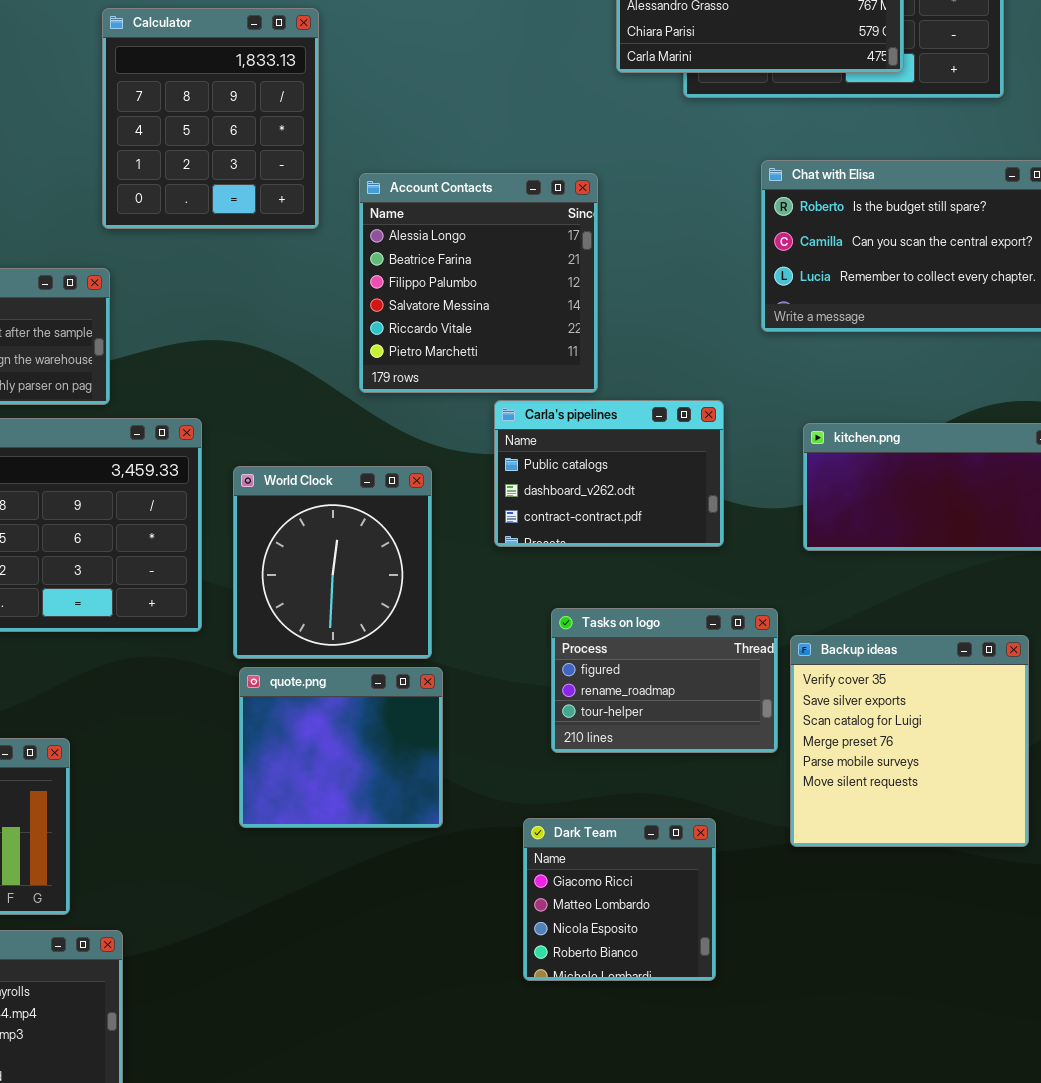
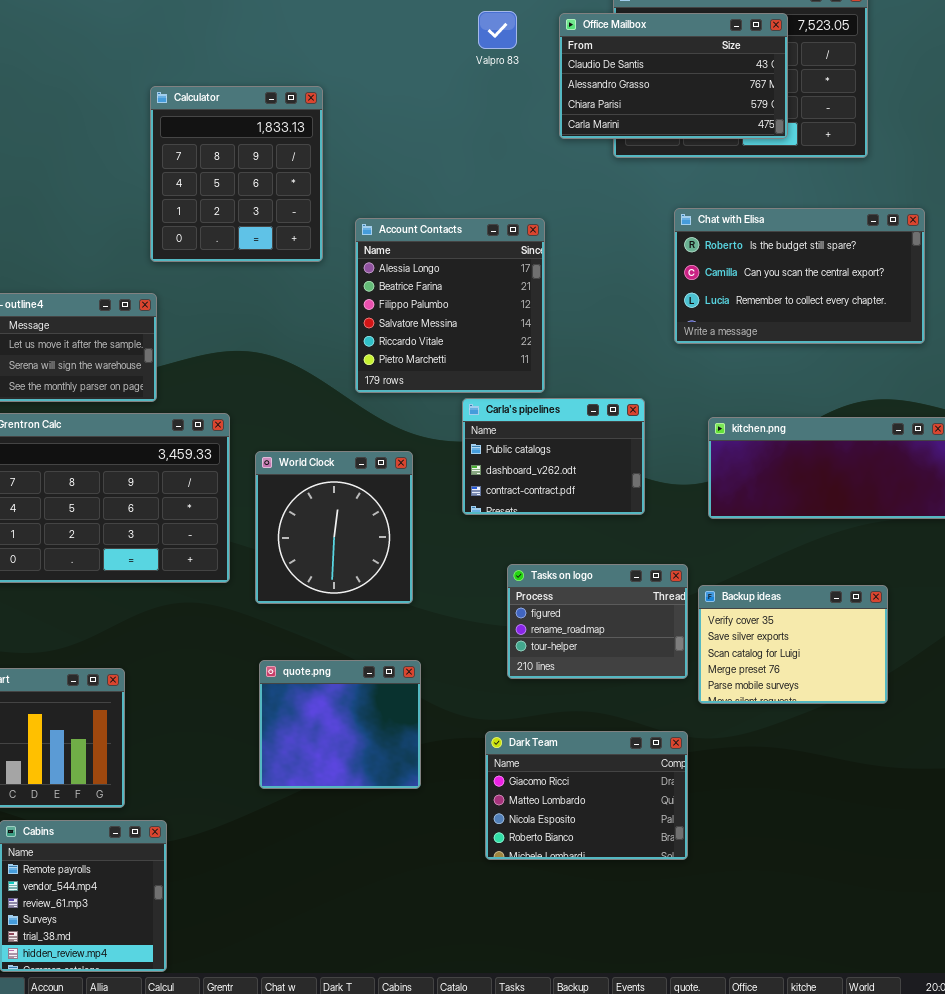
Backup ideas: [790,635,1029,847] -> [698,585,888,704], resized
quote.png: [239,667,443,828] -> [259,660,421,789], moved
Dark Team: [523,818,716,981] -> [485,731,688,860], resized

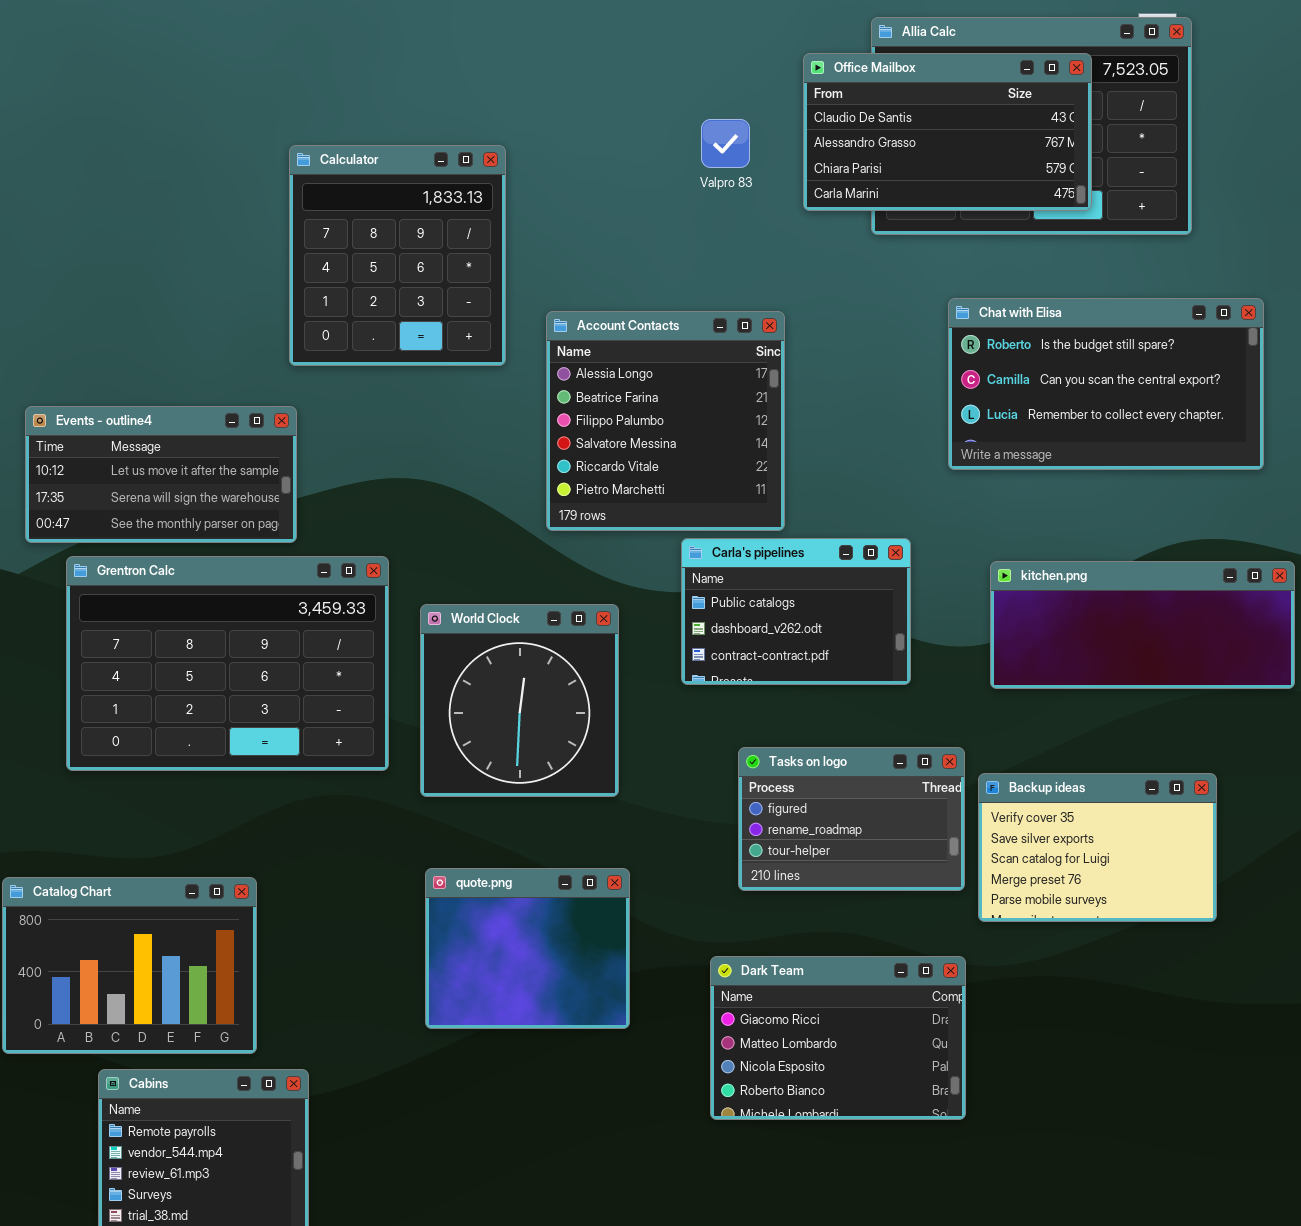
Valpro 83: [478,11,517,49] -> [701,119,750,168], moved

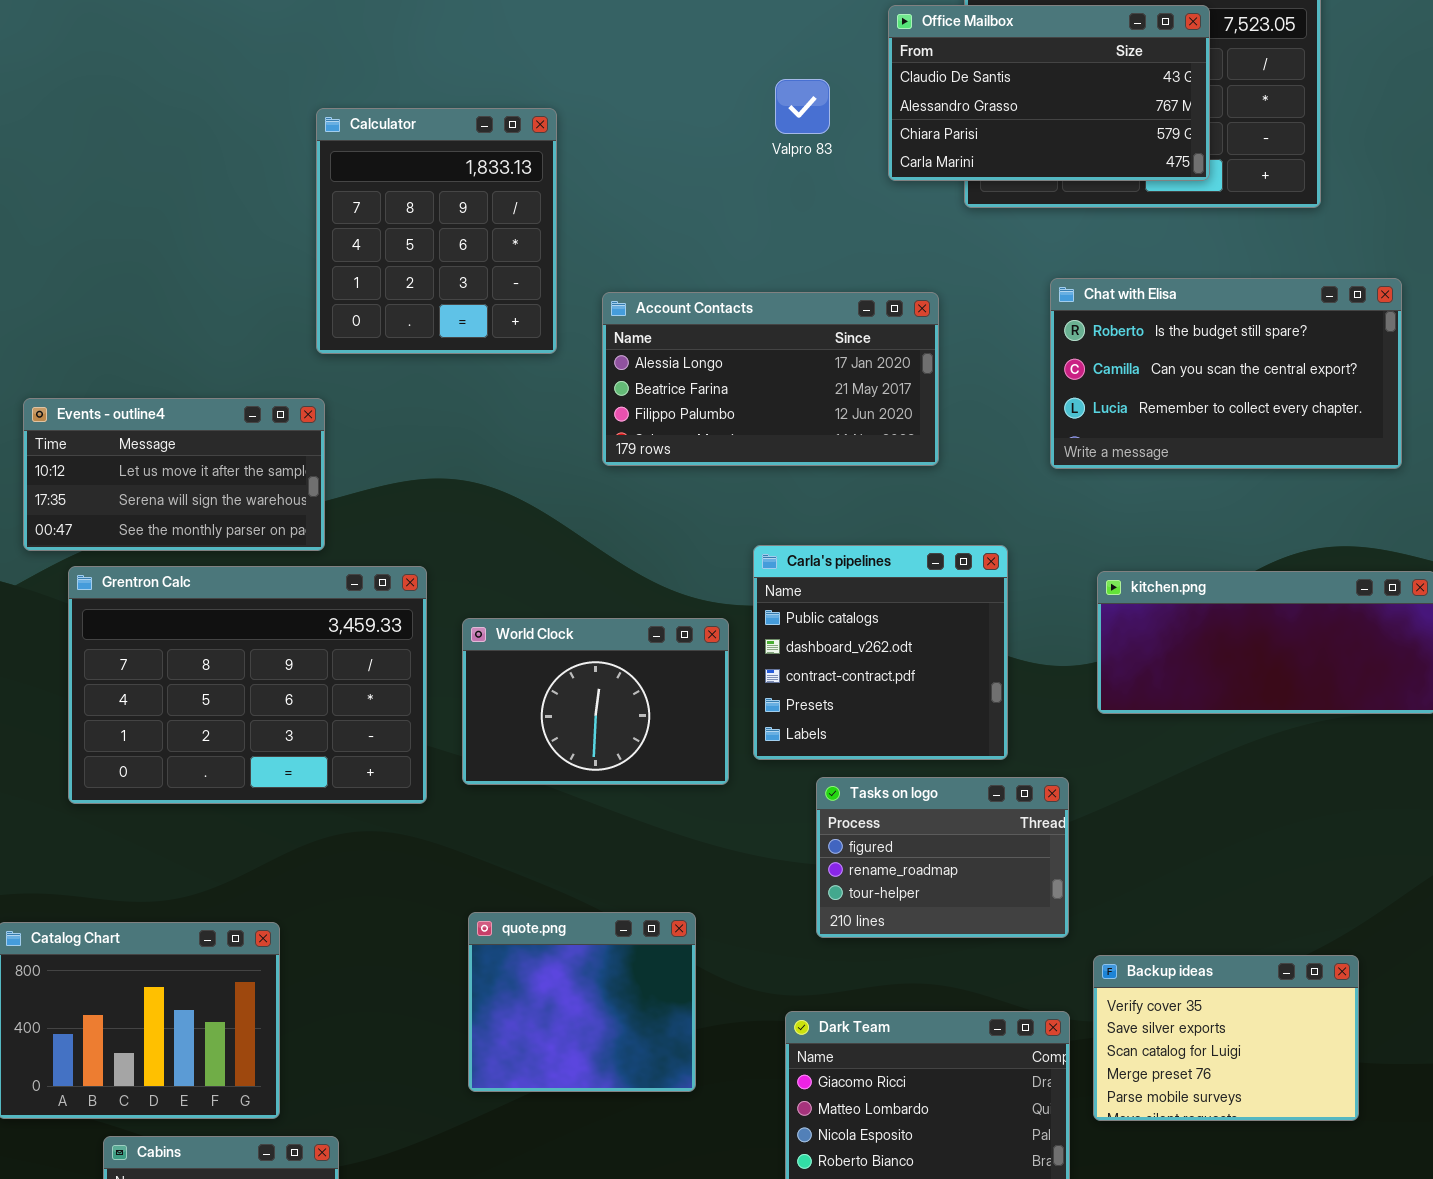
Account Contacts: [546,311,785,531] -> [602,292,939,466], resized
Carla's pipelines: [681,538,911,685] -> [753,545,1008,760], resized
World Clock: [420,604,619,797] -> [462,618,729,785], resized
Backup ideas: [978,773,1217,922] -> [1093,955,1359,1121], moved

